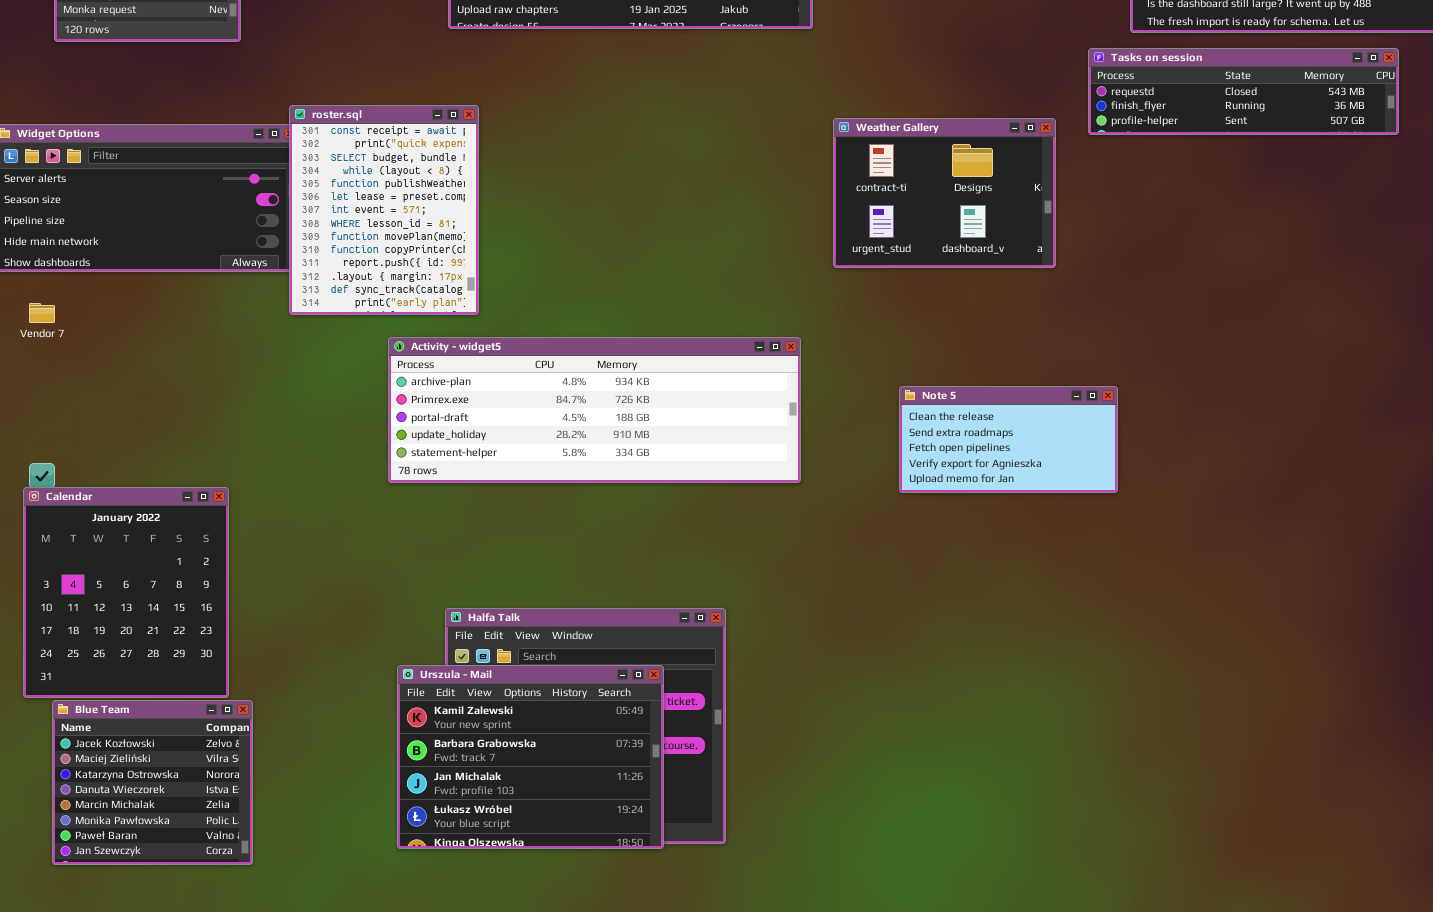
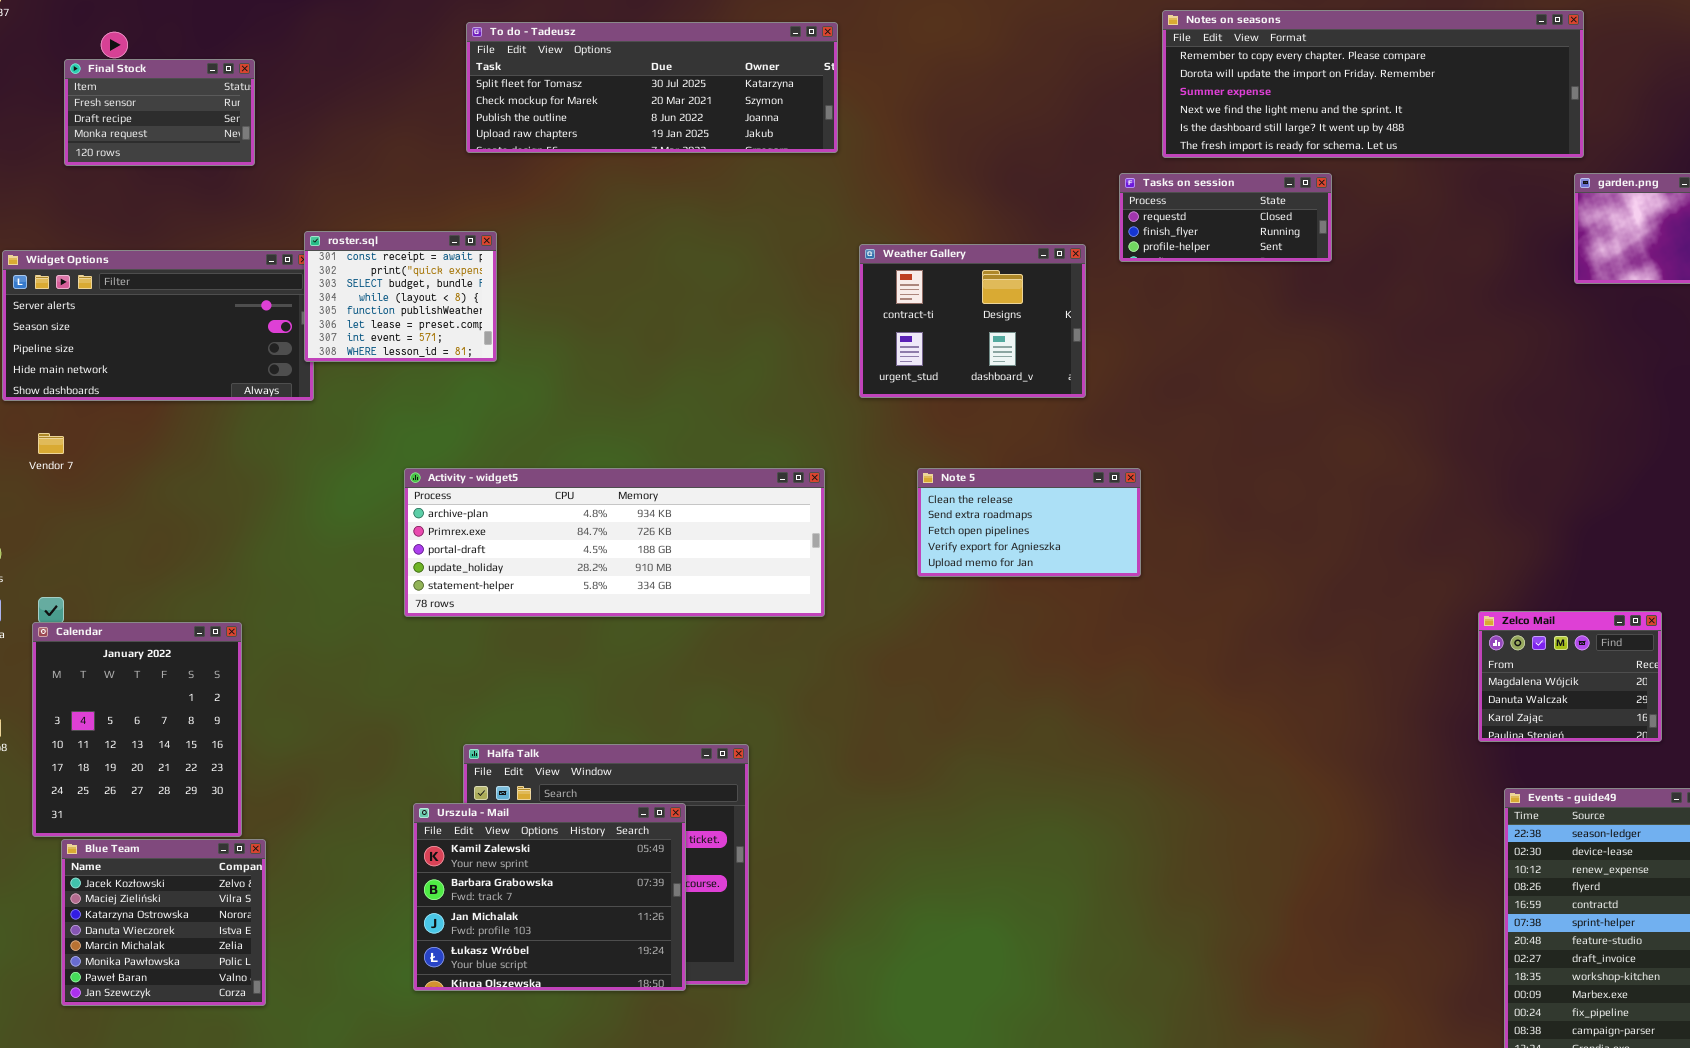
Tasks on session: [1088,48,1399,135] -> [1119,173,1332,262], resized
roster.sql: [289,105,479,315] -> [304,231,497,362], resized
Note 5: [899,386,1118,493] -> [917,468,1141,577], moved

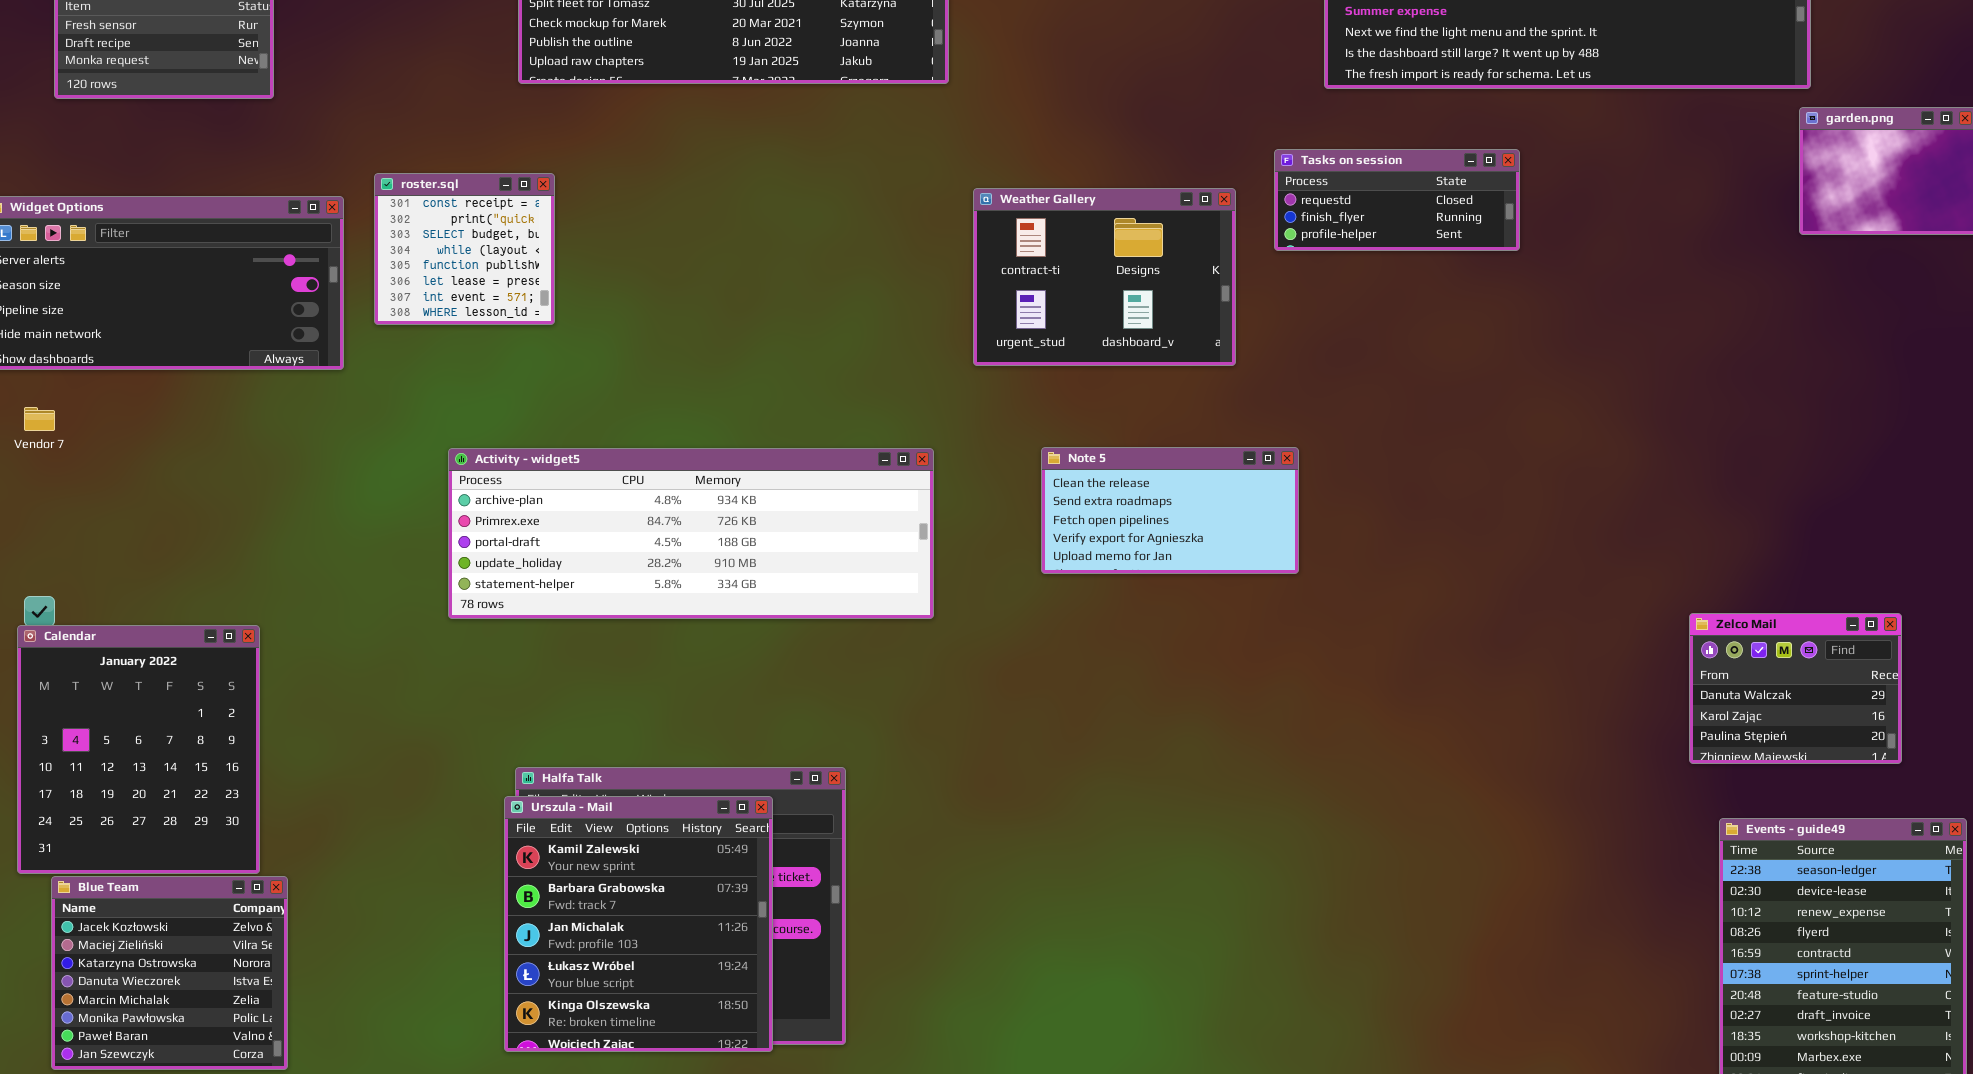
Tasks on session: [1119,173,1332,262] -> [1274,149,1520,251], moved
roster.sql: [304,231,497,362] -> [374,173,555,325], resized
Zelco Mail: [1478,611,1662,742] -> [1689,613,1902,764], scrolled down 1 row
Urszula - Mail: [413,803,686,991] -> [504,796,773,1052], resized

